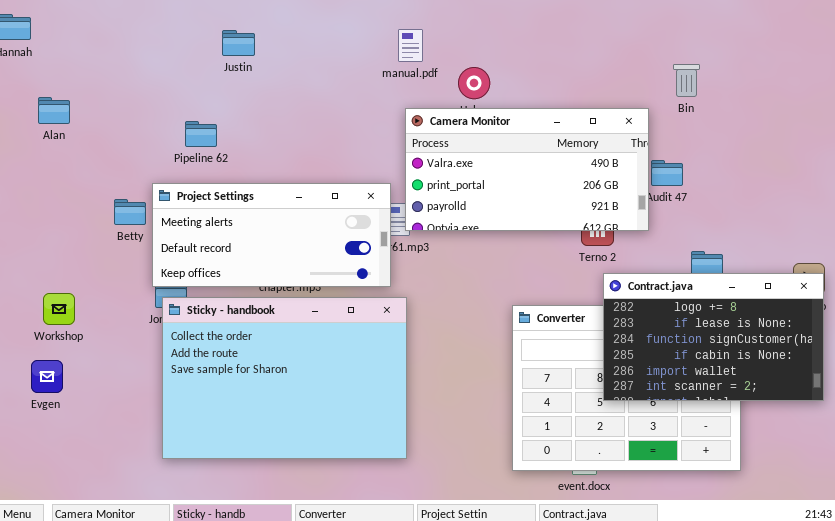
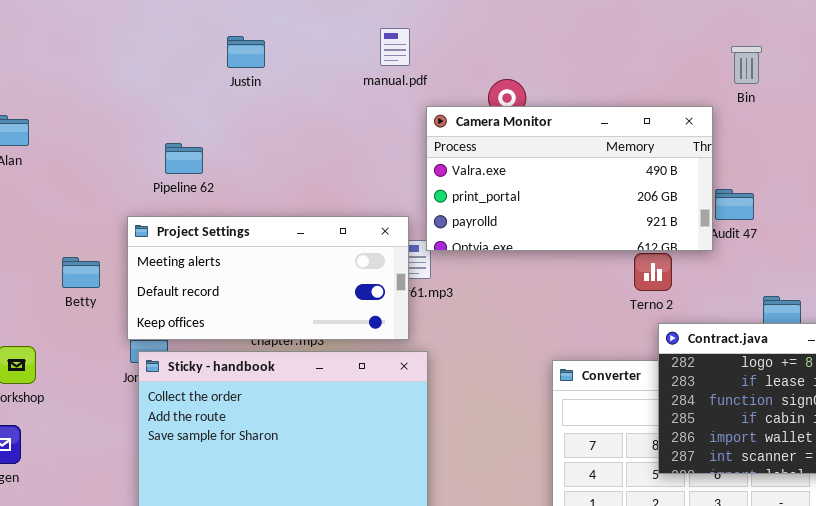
manual.pdf: [398,29,423,62] -> [380,28,410,66], moved
Justin: [222,30,255,56] -> [227,36,265,68], moved
Bin: [673,64,700,97] -> [731,46,762,84], moved
Camera Monitor: [405,108,649,231] -> [426,106,713,251], moved
Betty: [114,199,146,225] -> [62,257,100,288], moved

